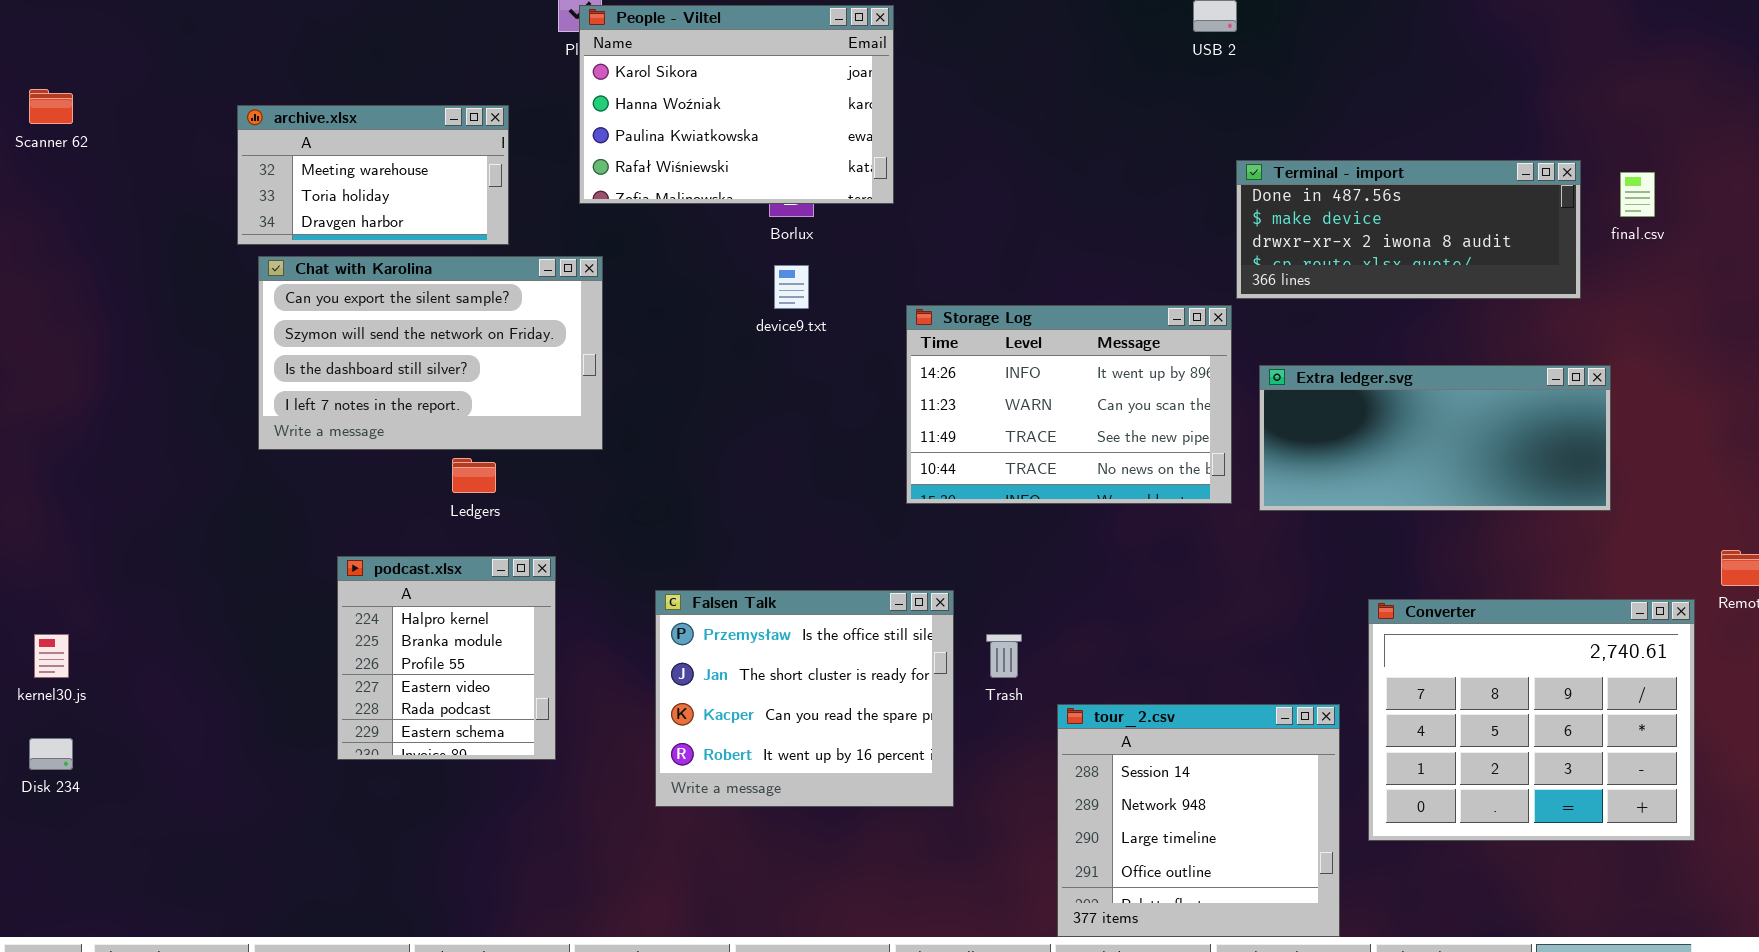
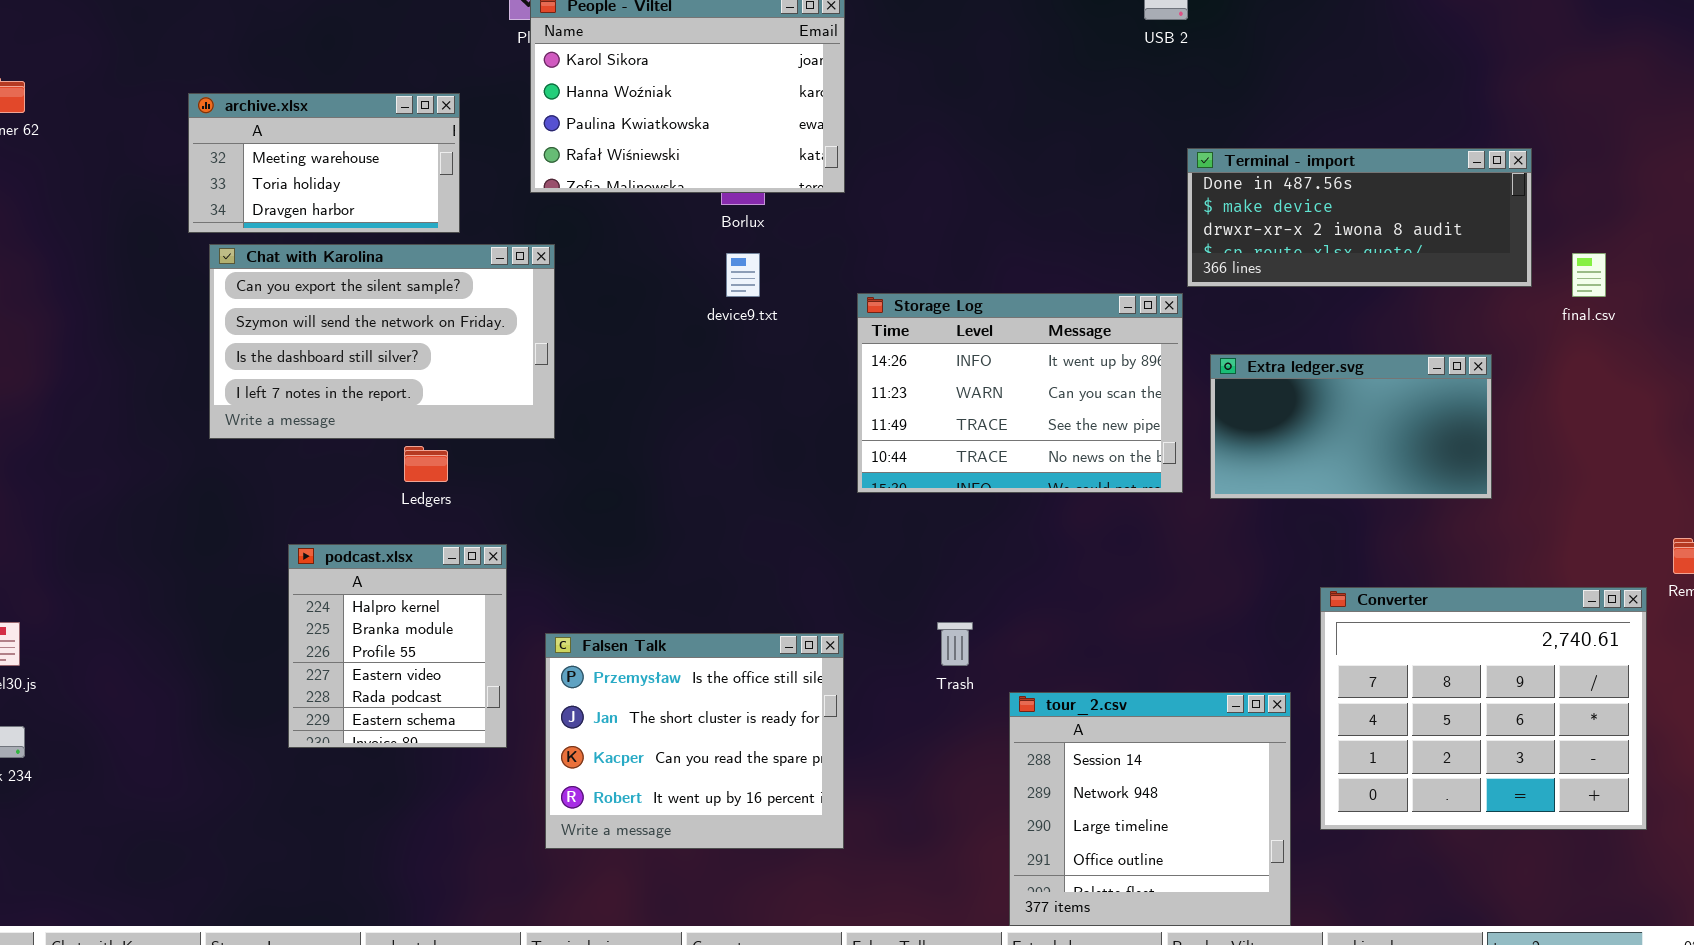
final.csv: [1620,172,1655,217] -> [1572,253,1606,297], moved
Extra ledger.svg: [1259,365,1611,511] -> [1210,354,1492,499], resized
Falsen Talk: [655,590,954,807] -> [545,633,844,849], moved

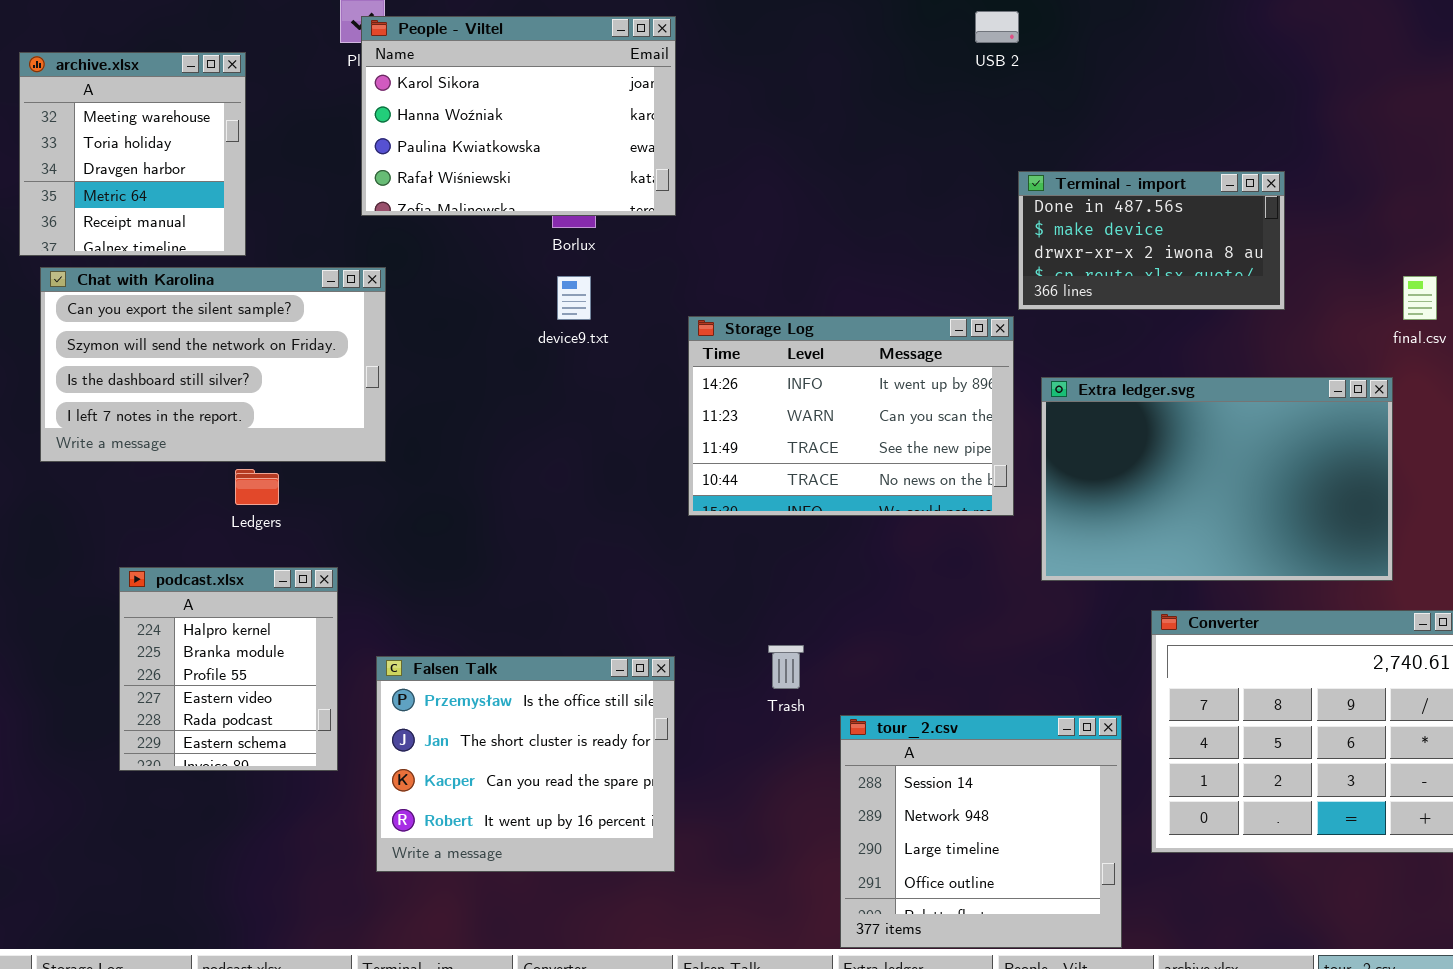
archive.xlsx: [188,93,460,233] -> [19,52,246,256], resized
Terminal - import: [1187,148,1532,287] -> [1018,171,1285,310], resized
Extra ledger.svg: [1210,354,1492,499] -> [1041,377,1393,581], resized

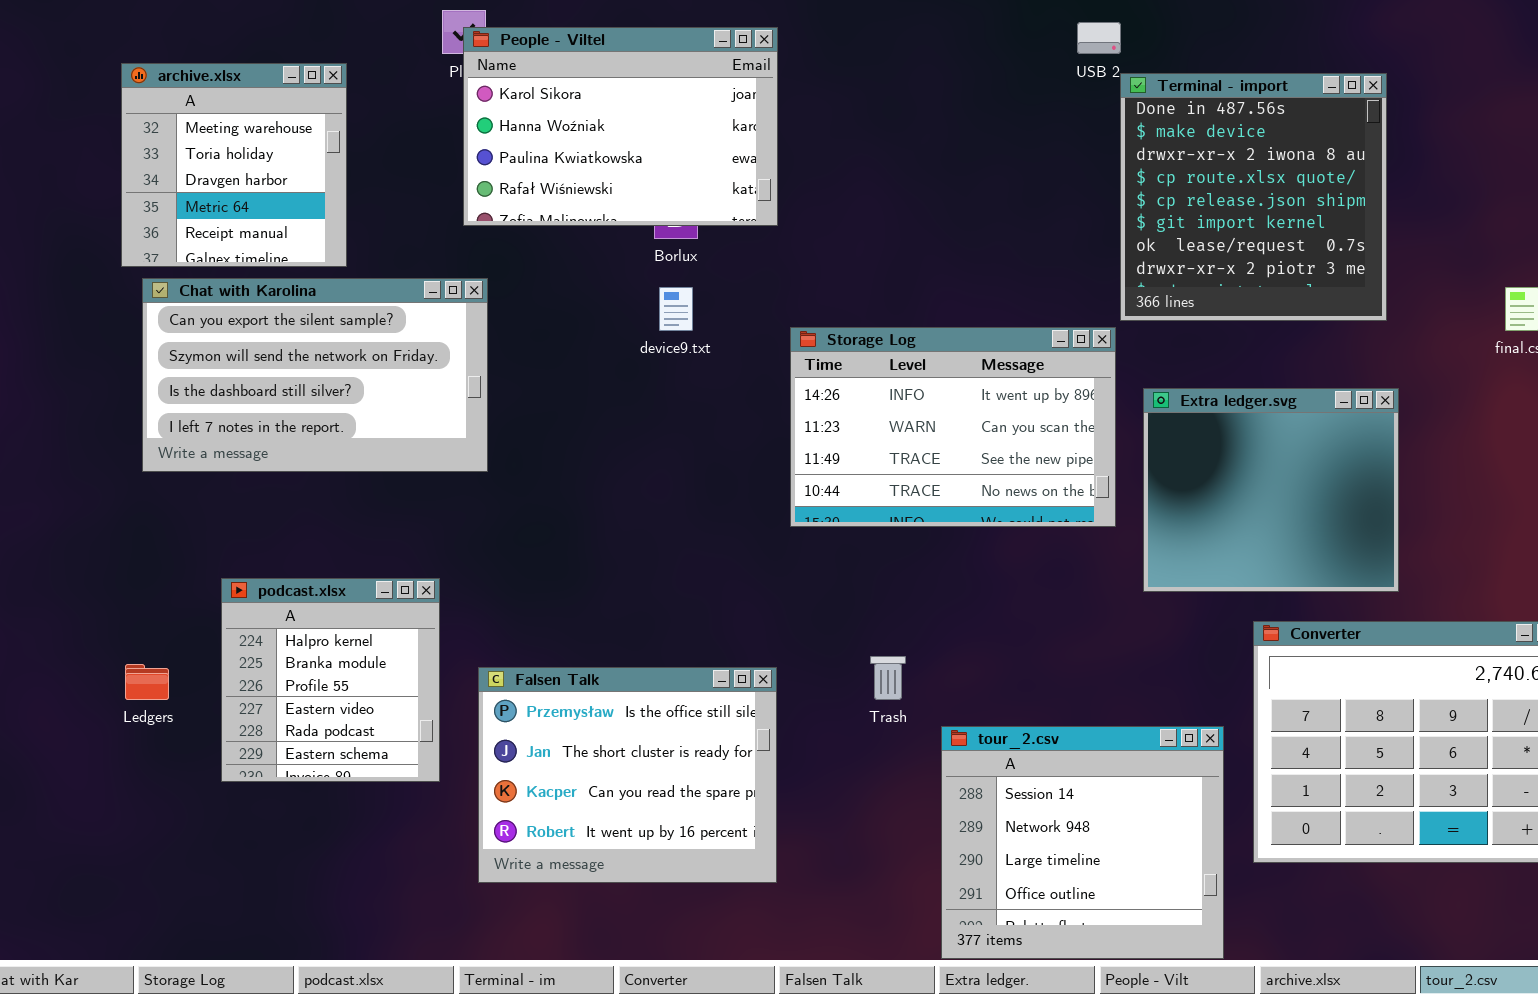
Terminal - import: [1018,171,1285,310] -> [1120,73,1387,321], resized
Extra ledger.svg: [1041,377,1393,581] -> [1143,388,1399,592], resized
Ledgers: [235,469,279,505] -> [125,664,169,700], moved

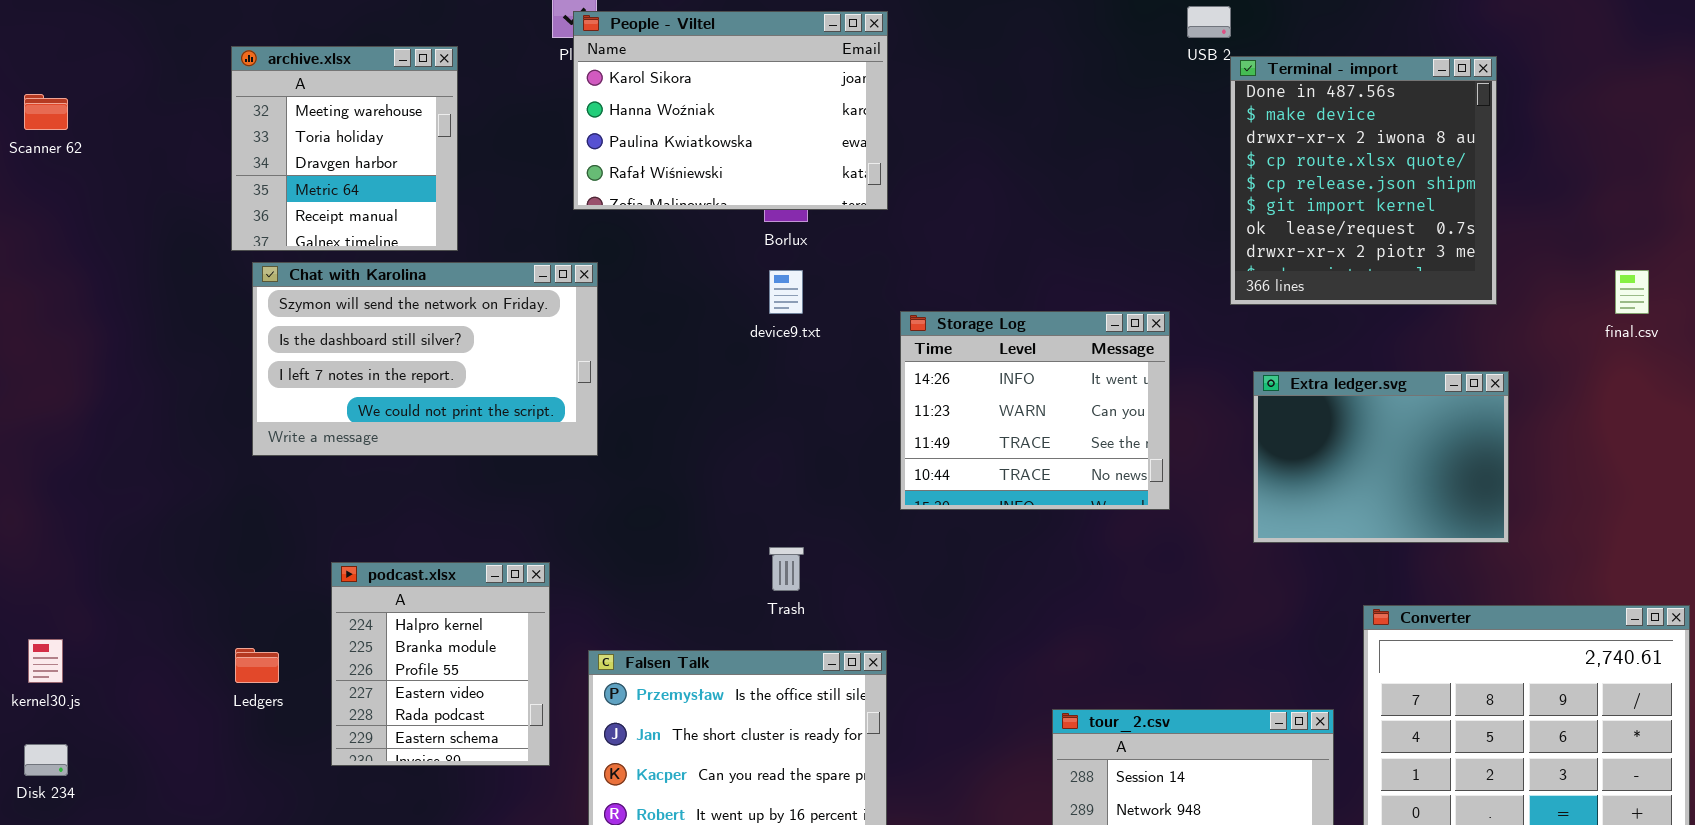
Chat with Karolina: [142,278,488,472] -> [252,262,598,456], scrolled down 1 row
Storage Log: [790,327,1116,527] -> [900,311,1170,510], resized
Extra ledger.svg: [1143,388,1399,592] -> [1253,371,1509,543], resized
Trash: [870,656,906,700] -> [769,547,804,591], moved

